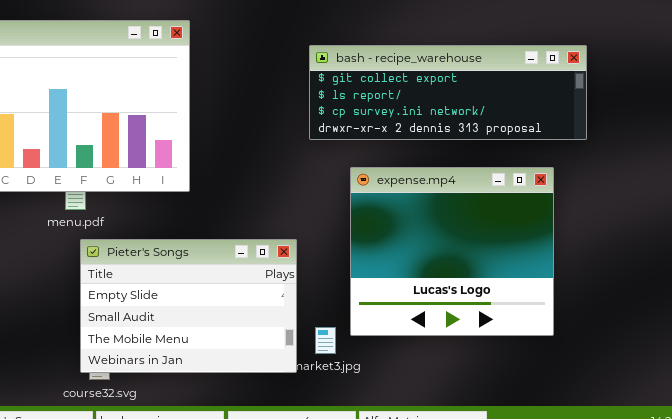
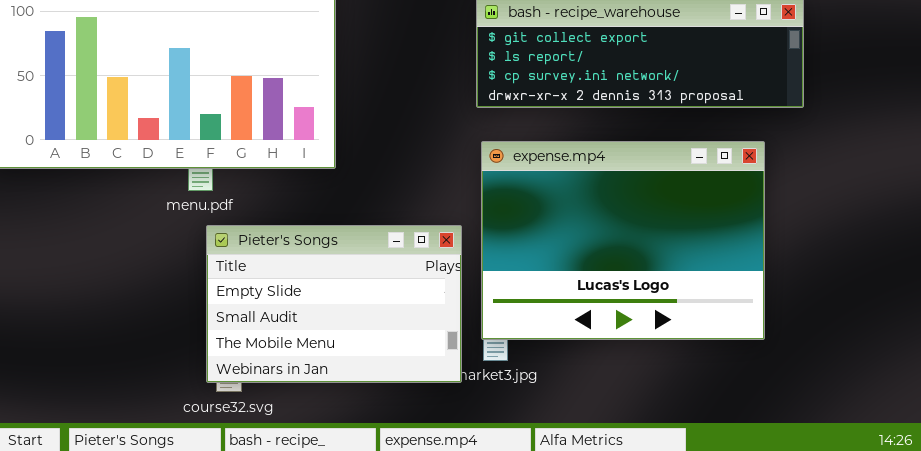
expense.mp4: [350,167,554,336] -> [481,141,765,340], resized

